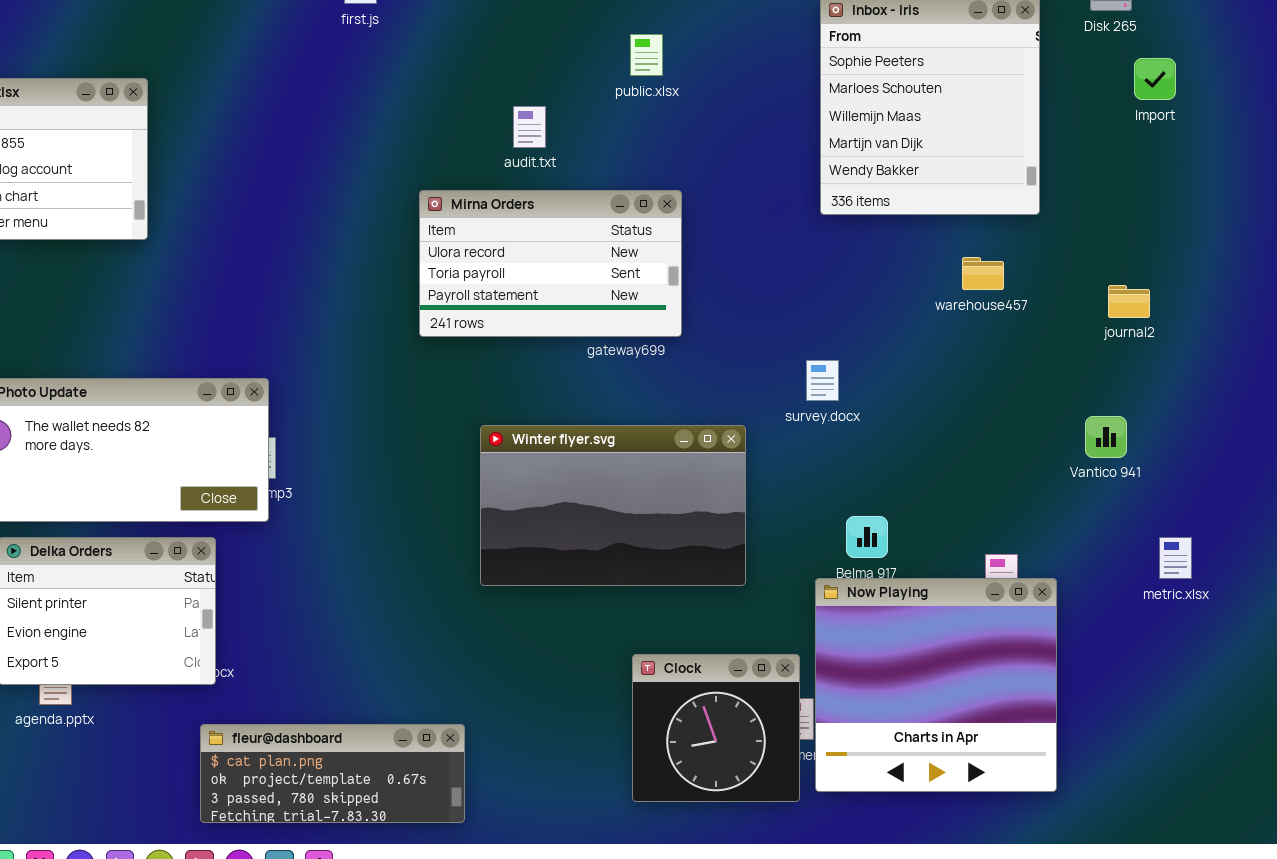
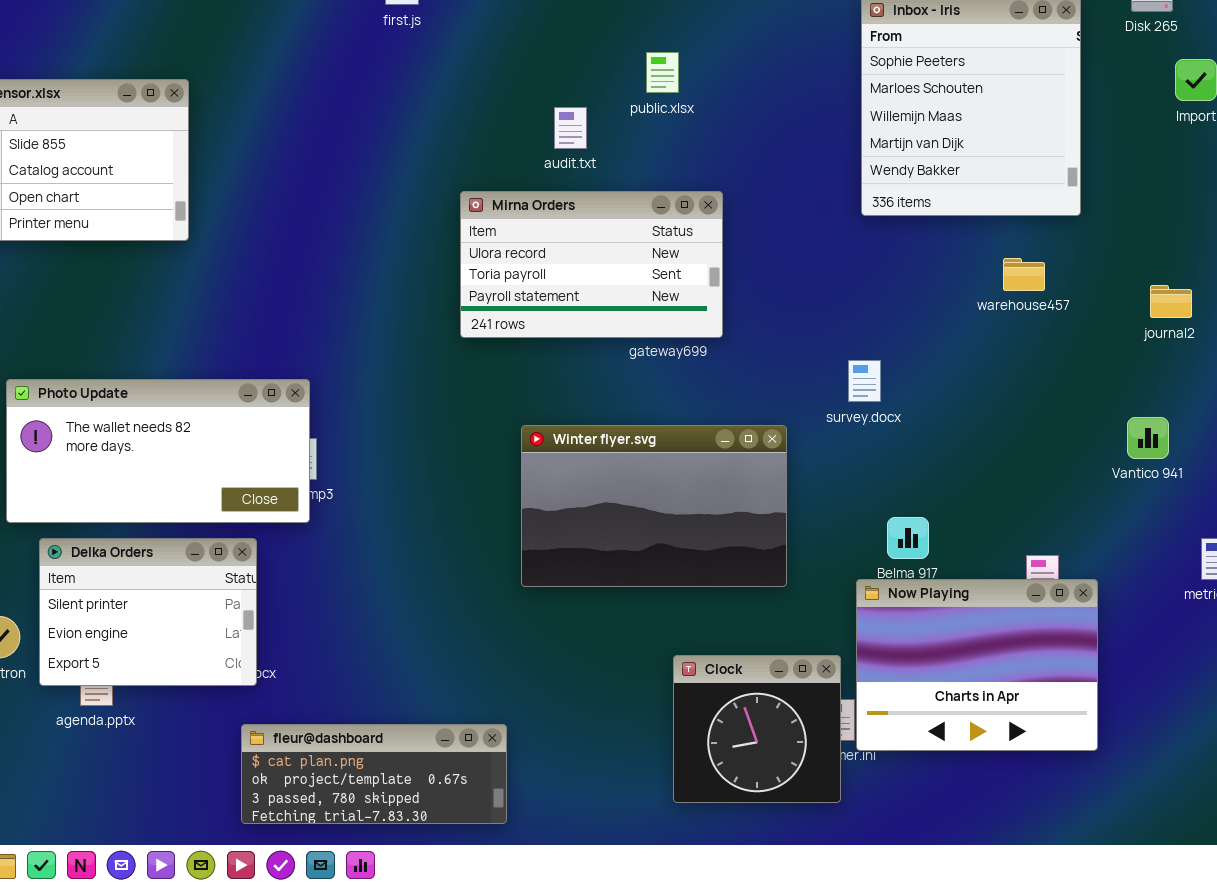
public.xlsx: [630,34,663,76] -> [646,52,679,93], moved
Now Playing: [815,578,1057,792] -> [856,579,1098,751], resized

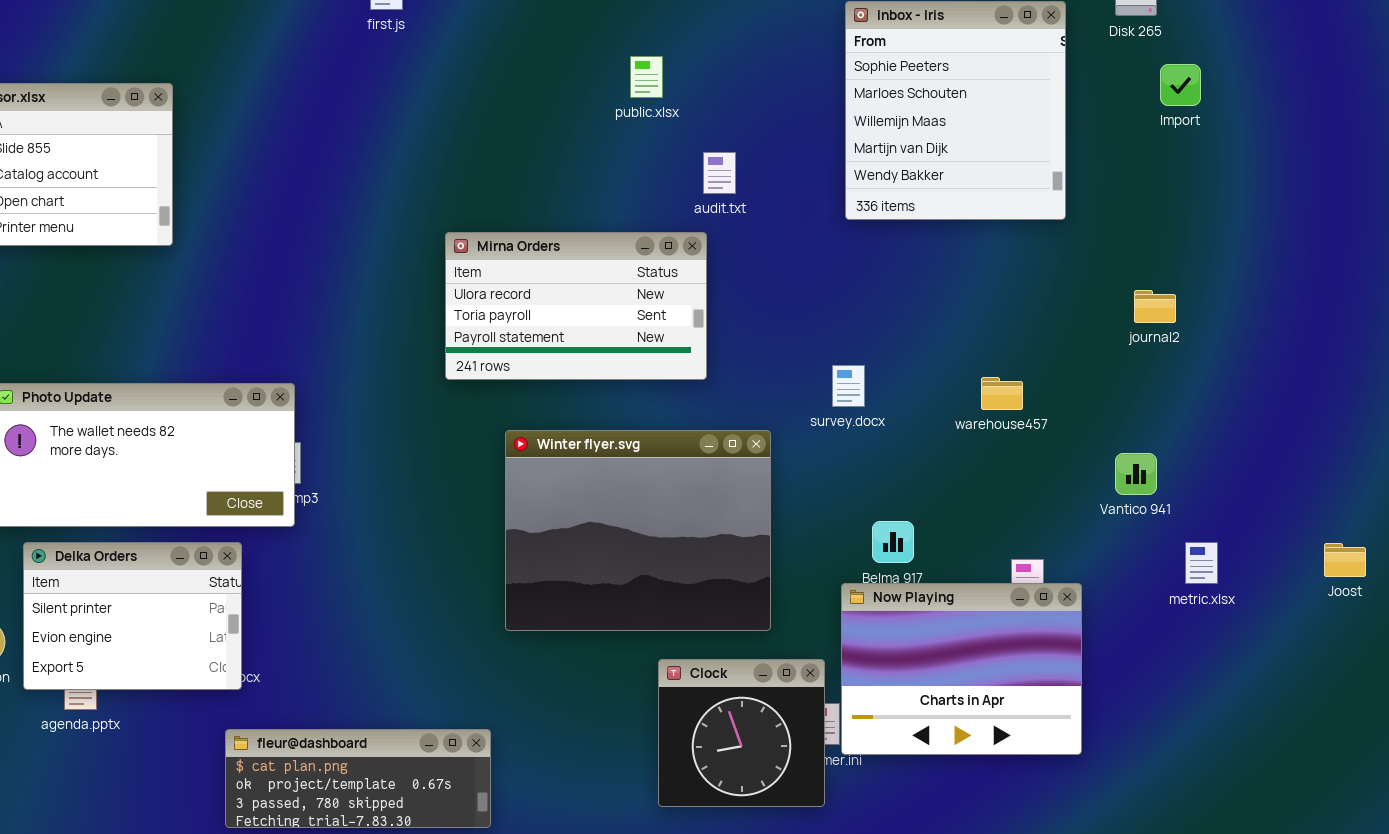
audit.txt: [554,107,587,149] -> [703,152,736,194], moved
Mirna Orders: [460,191,723,338] -> [445,232,707,380], moved
warehouse457: [1003,258,1045,291] -> [981,377,1023,410], moved
Vantico 941: [1127,417,1169,459] -> [1115,453,1157,495], moved
Winter flyer.svg: [521,425,787,587] -> [505,430,771,631], resized

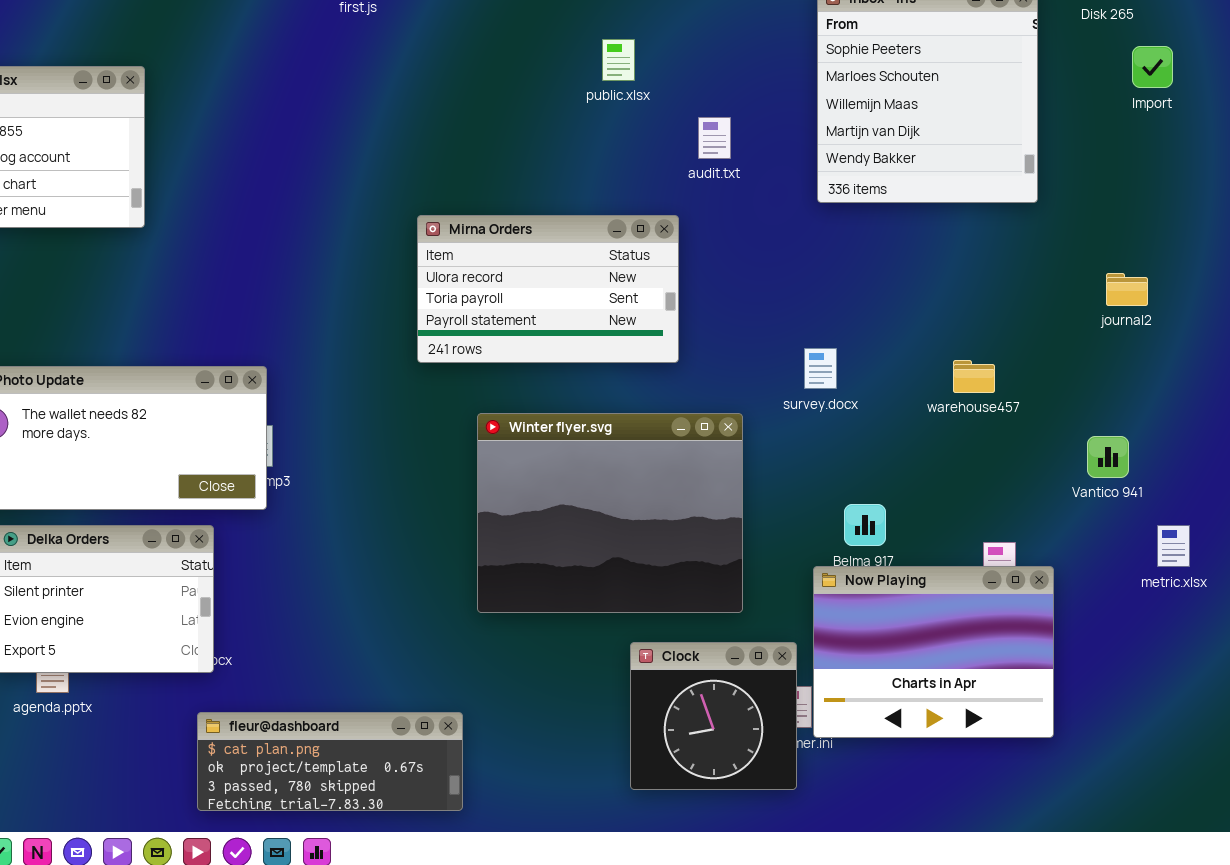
audit.txt: [703,152,736,194] -> [698,117,731,159], moved

